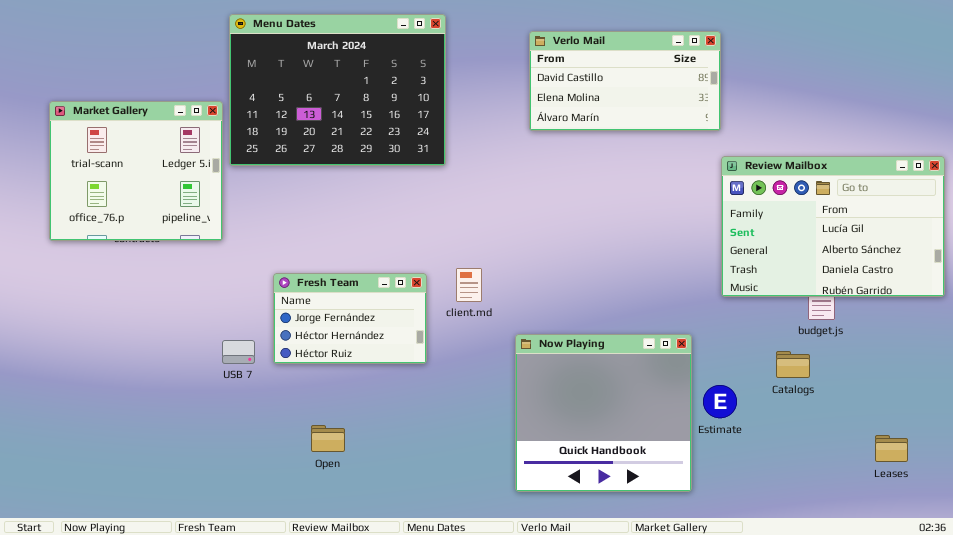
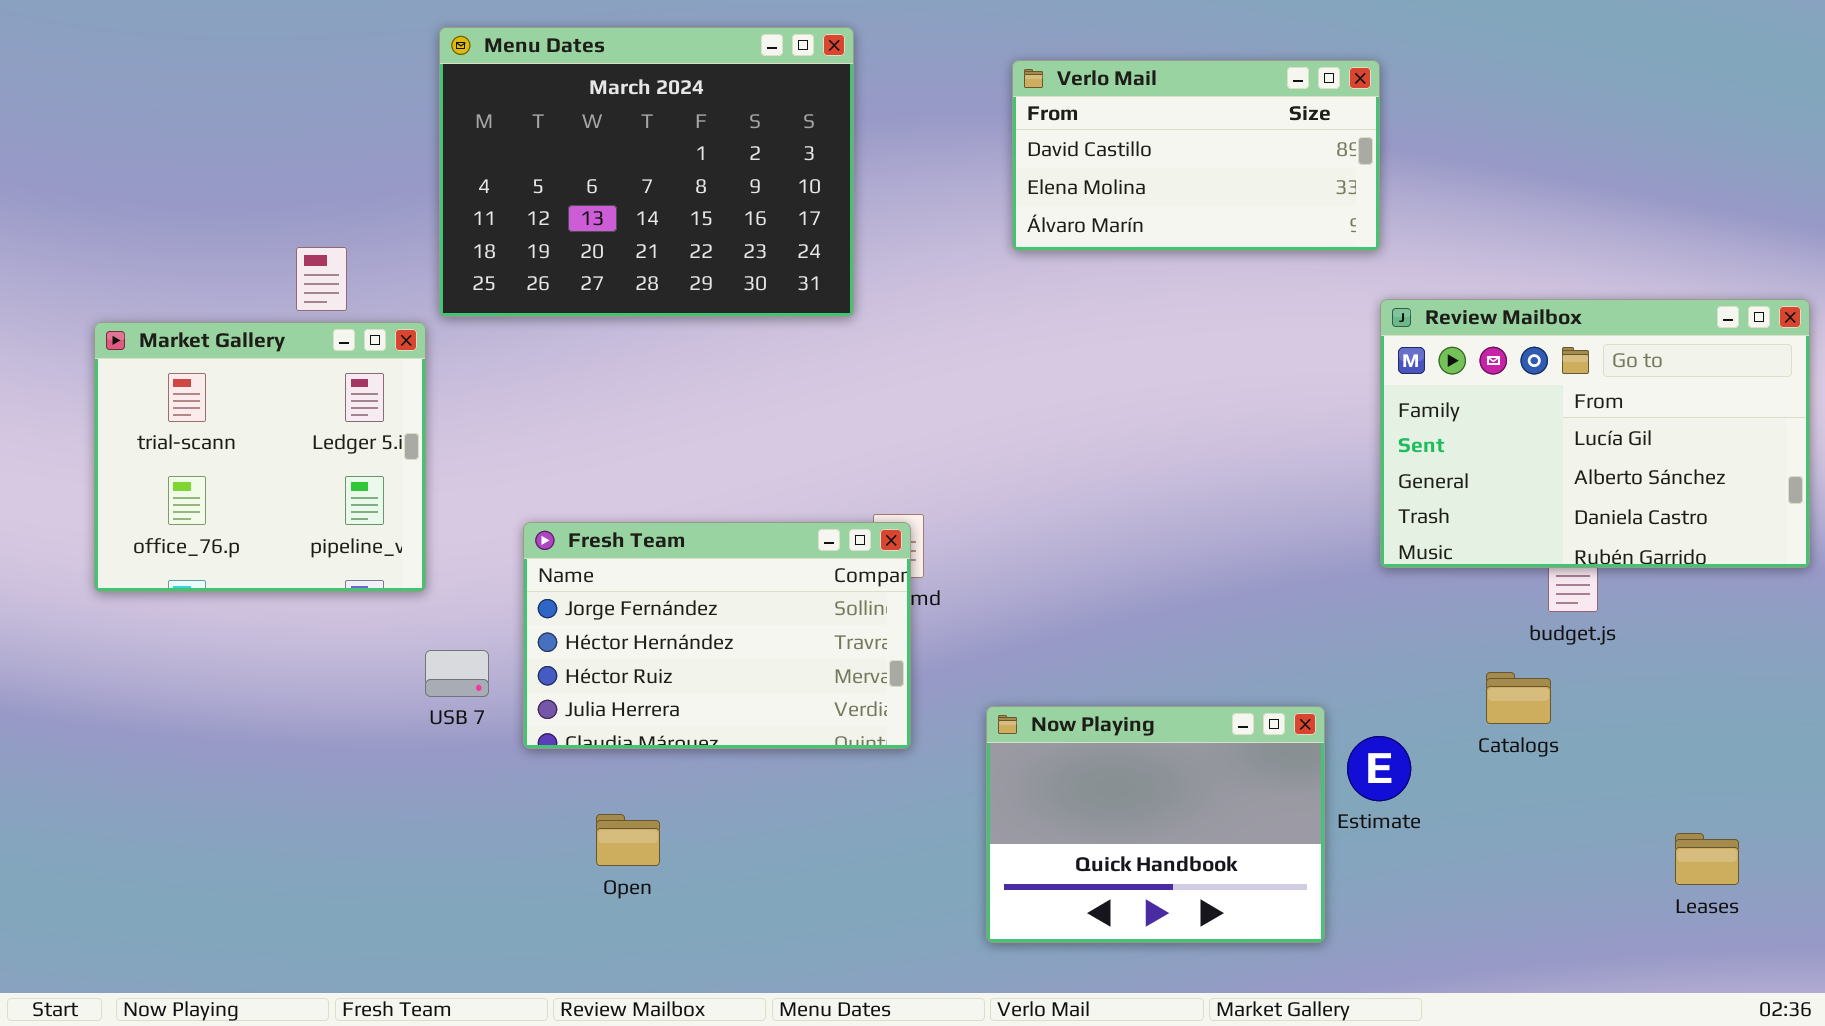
Market Gallery: [49,101,223,241] -> [94,322,426,592], moved
Fresh Team: [273,273,427,364] -> [523,522,911,749], resized
Now Playing: [515,334,692,492] -> [986,706,1325,943], resized

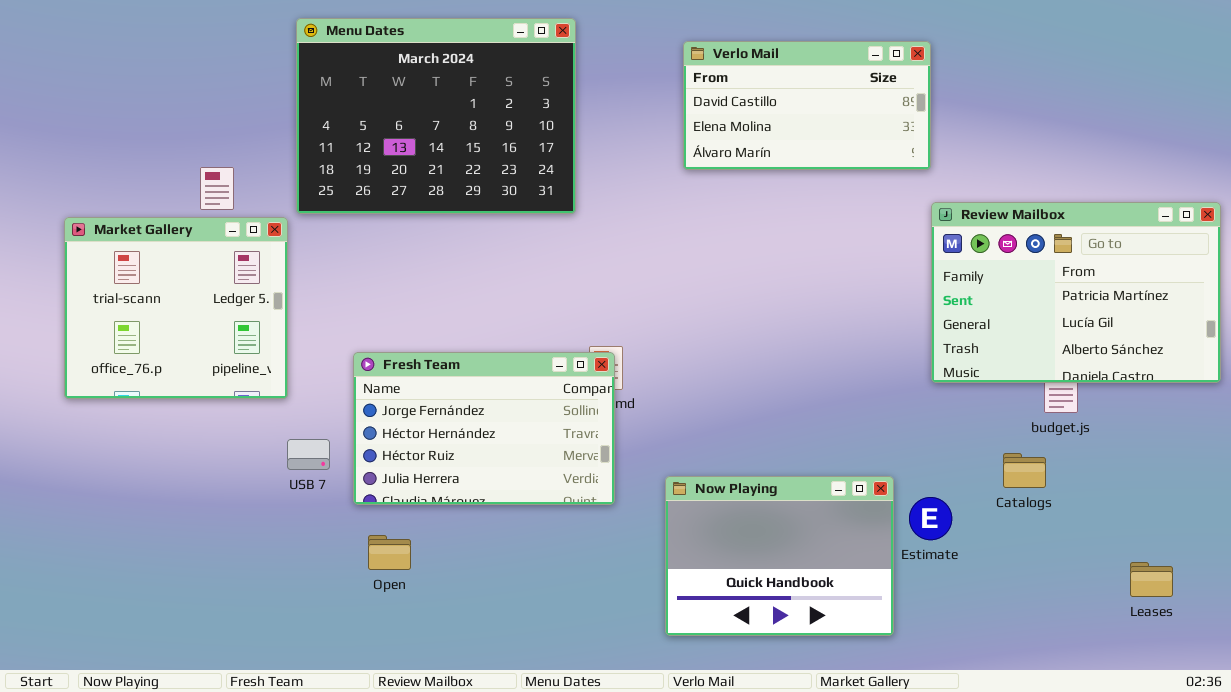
Review Mailbox: [1380,299,1810,568] -> [931,202,1221,383], scrolled up 1 row
Open: [596,814,660,866] -> [368,535,411,570], moved

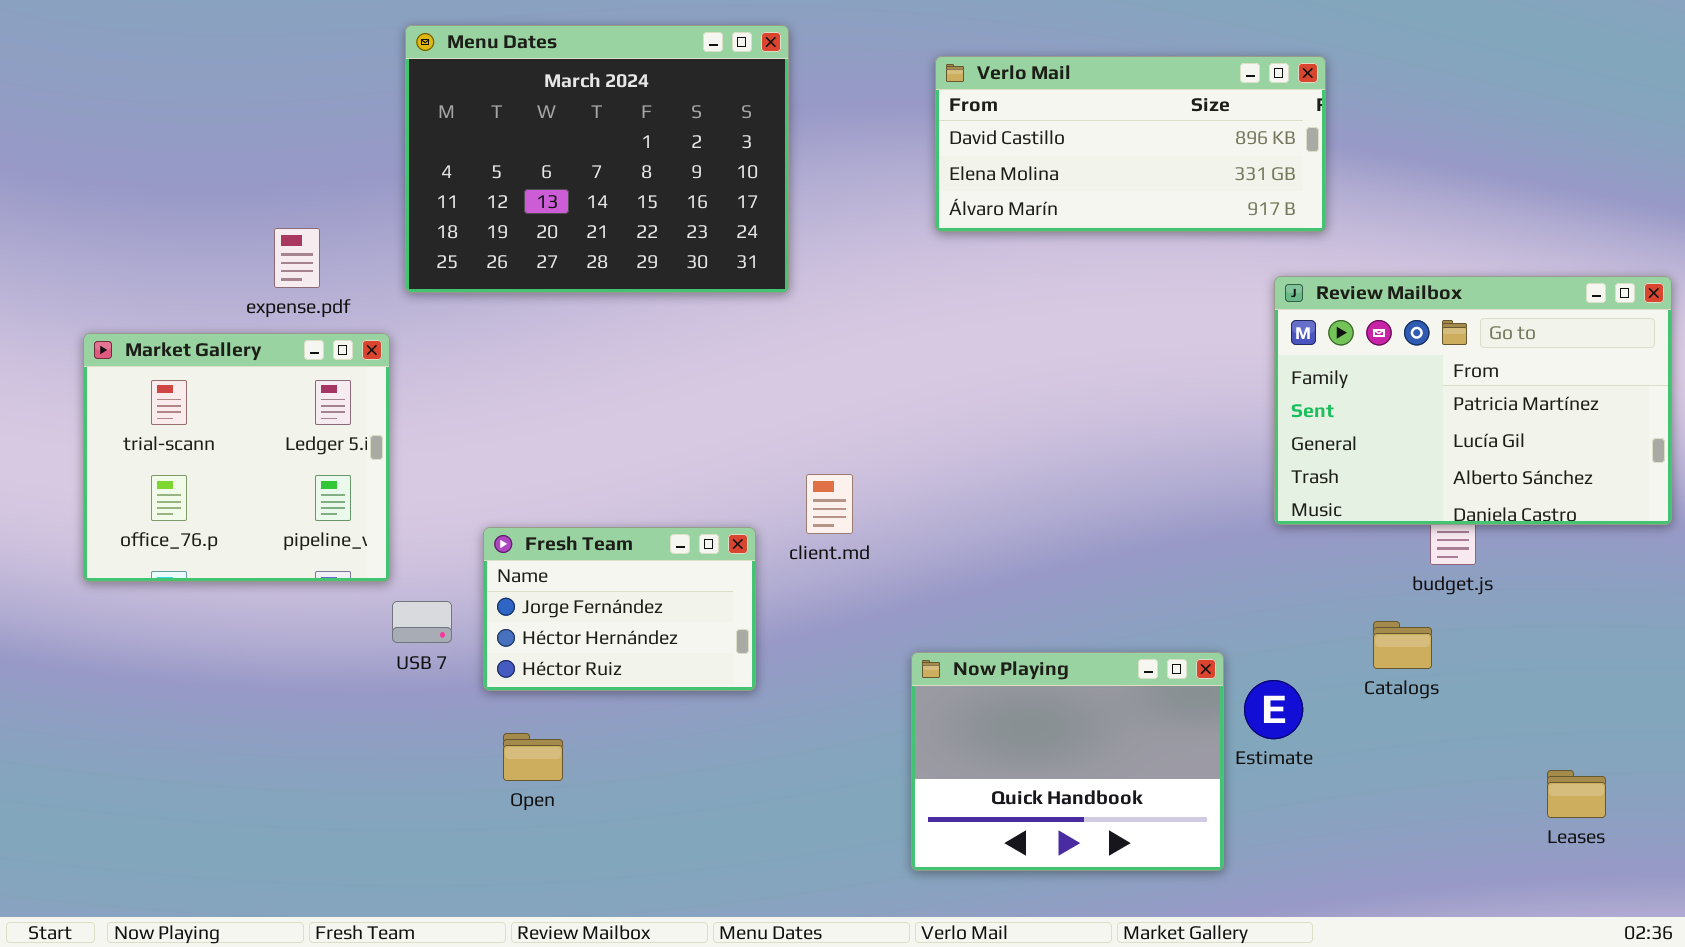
Verlo Mail: [683,41,931,170] -> [935,56,1326,232], resized
Market Gallery: [64,217,288,399] -> [83,333,390,582], moved
Fresh Team: [353,352,615,505] -> [483,527,756,691], resized

